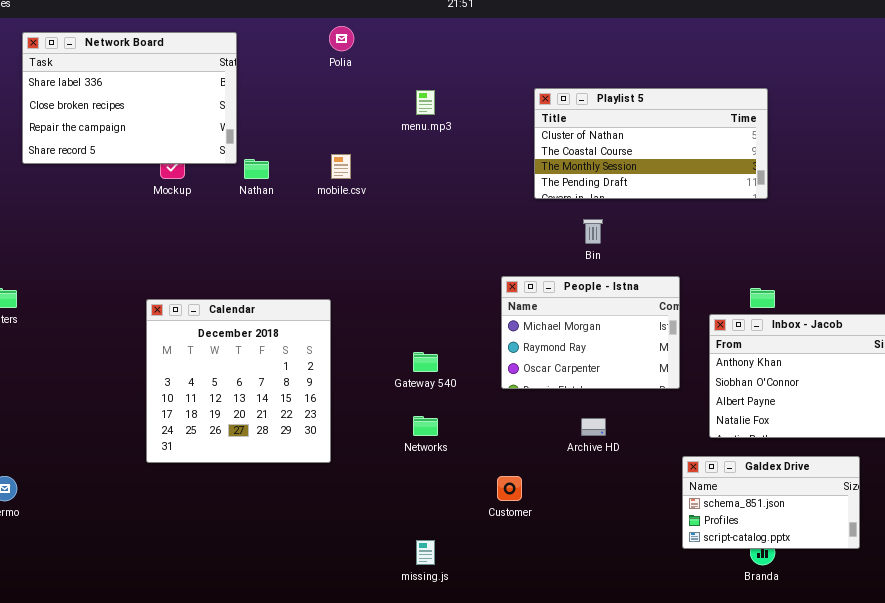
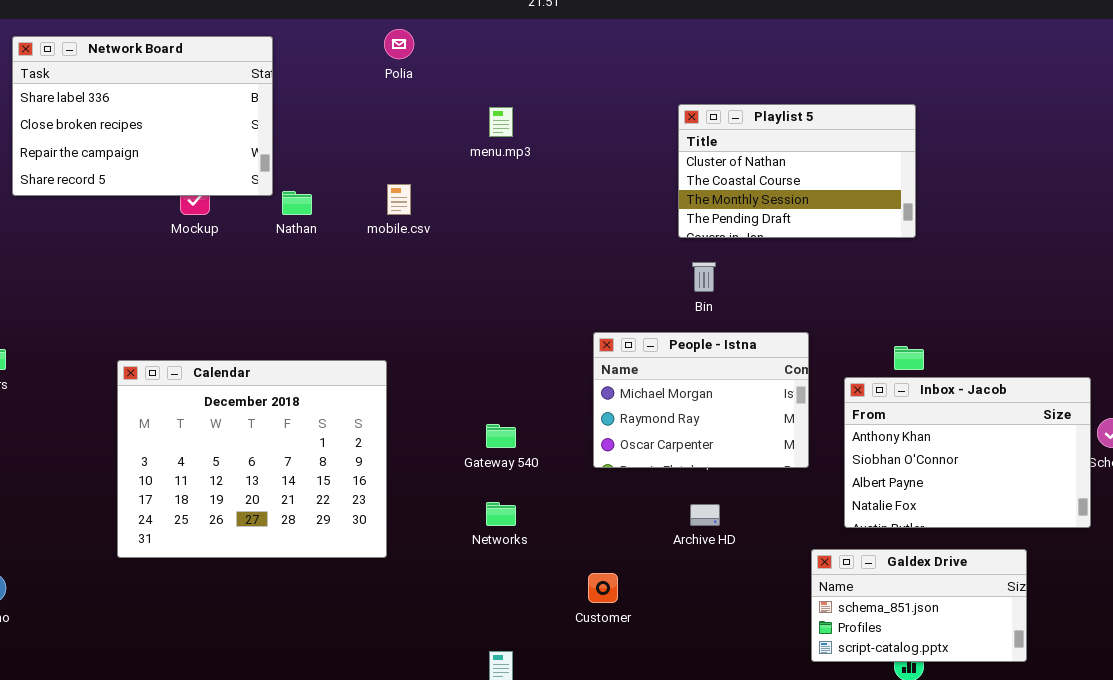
Playlist 5: [534,88,768,199] -> [678,104,916,238], resized
Calendar: [146,299,331,463] -> [117,360,387,558], resized

